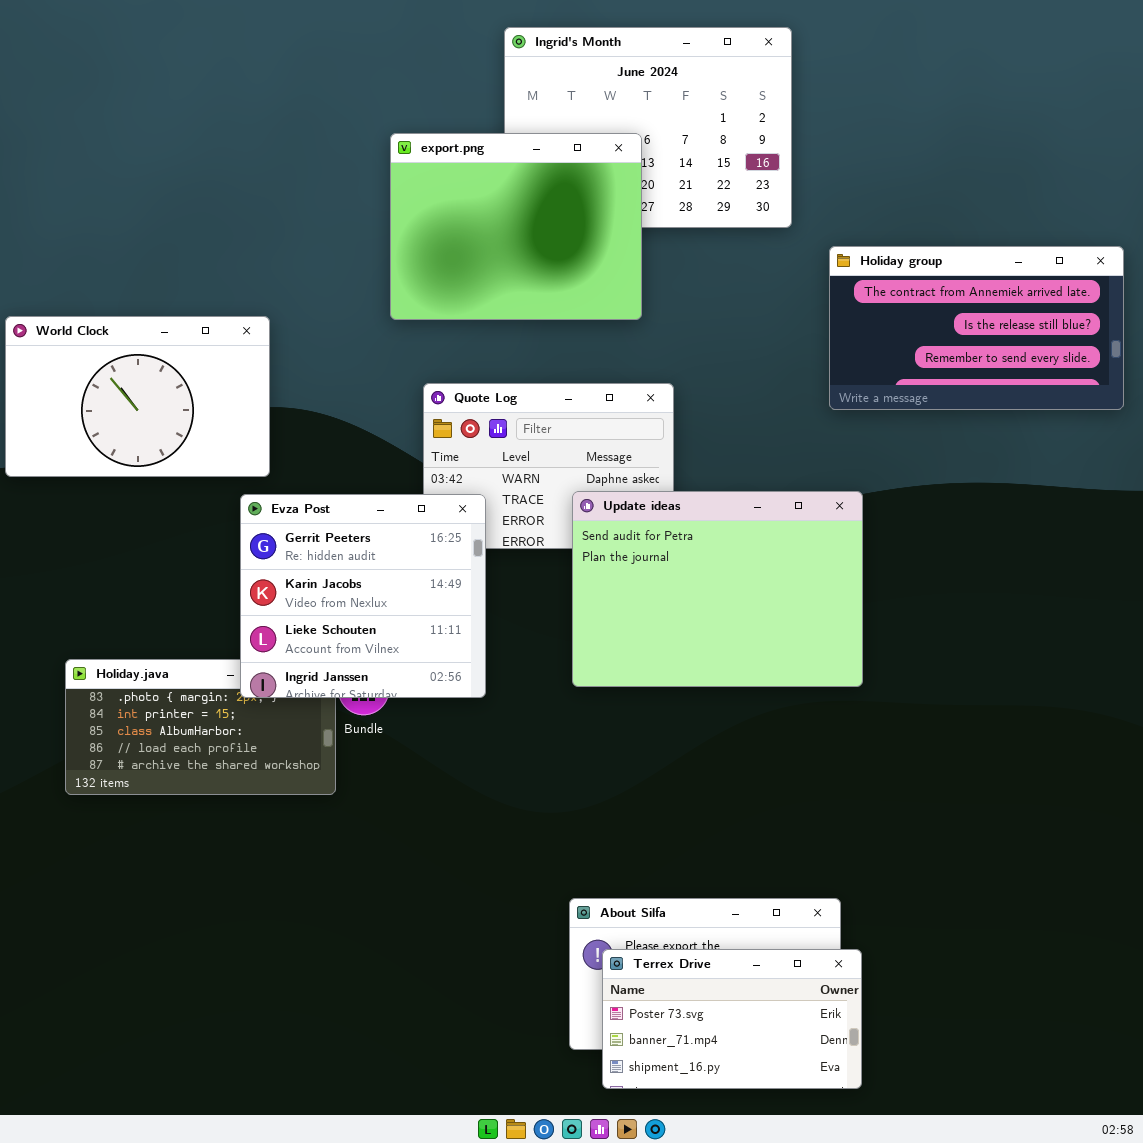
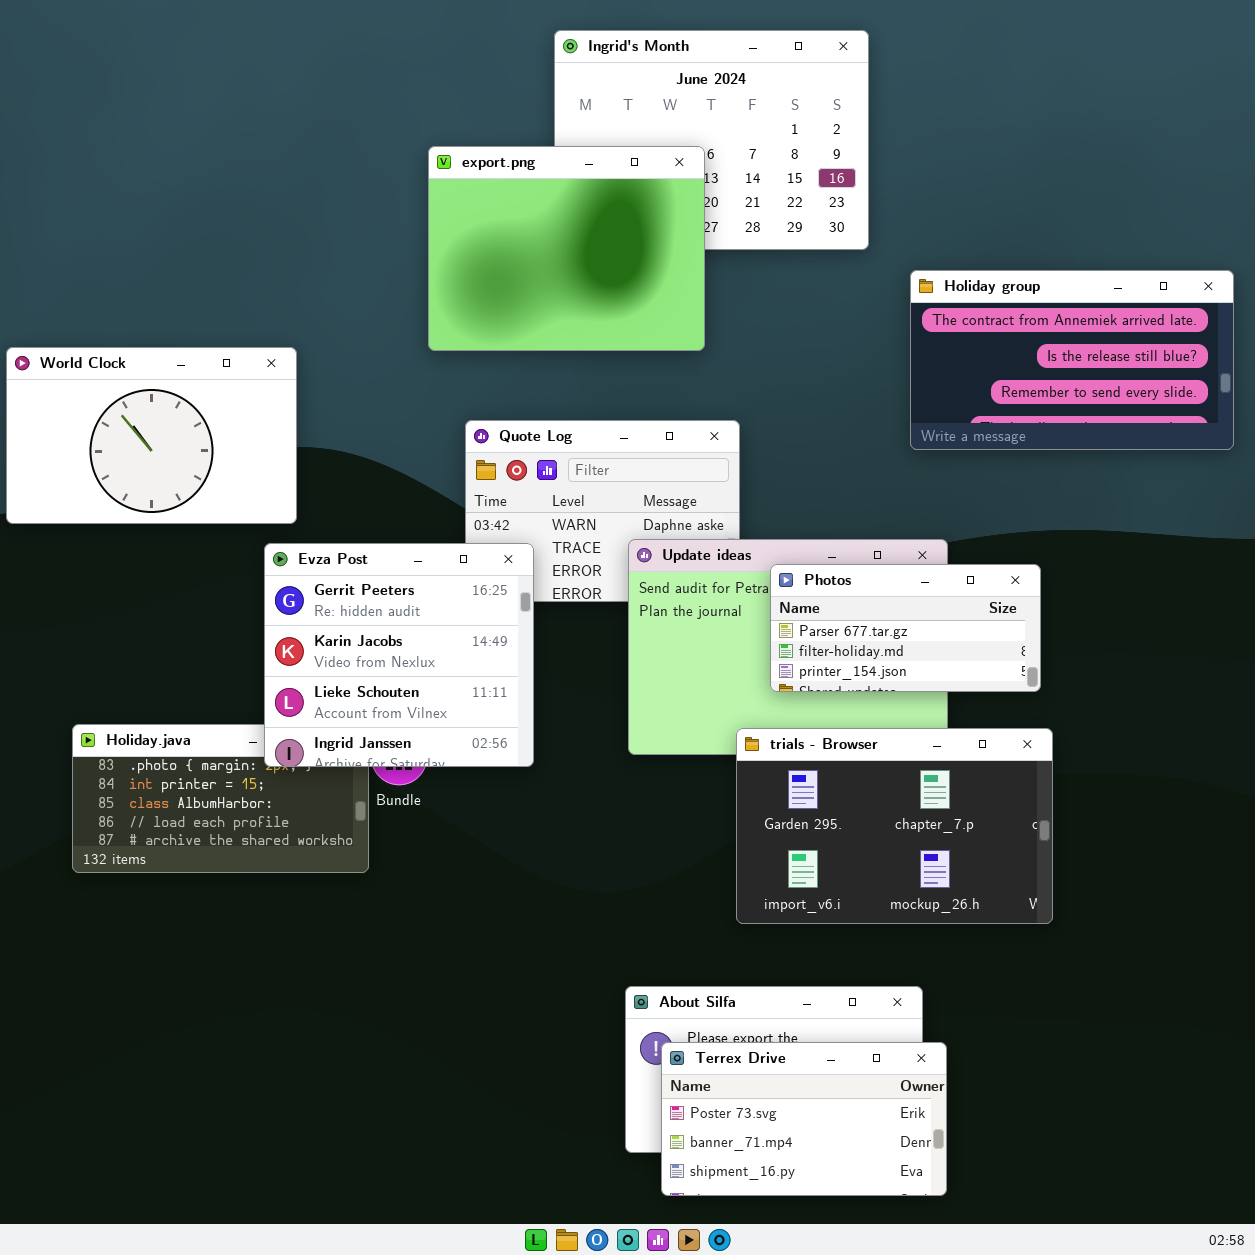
Photos: none -> [770,564,1041,692], opened
trials - Browser: none -> [736,728,1053,924], opened

